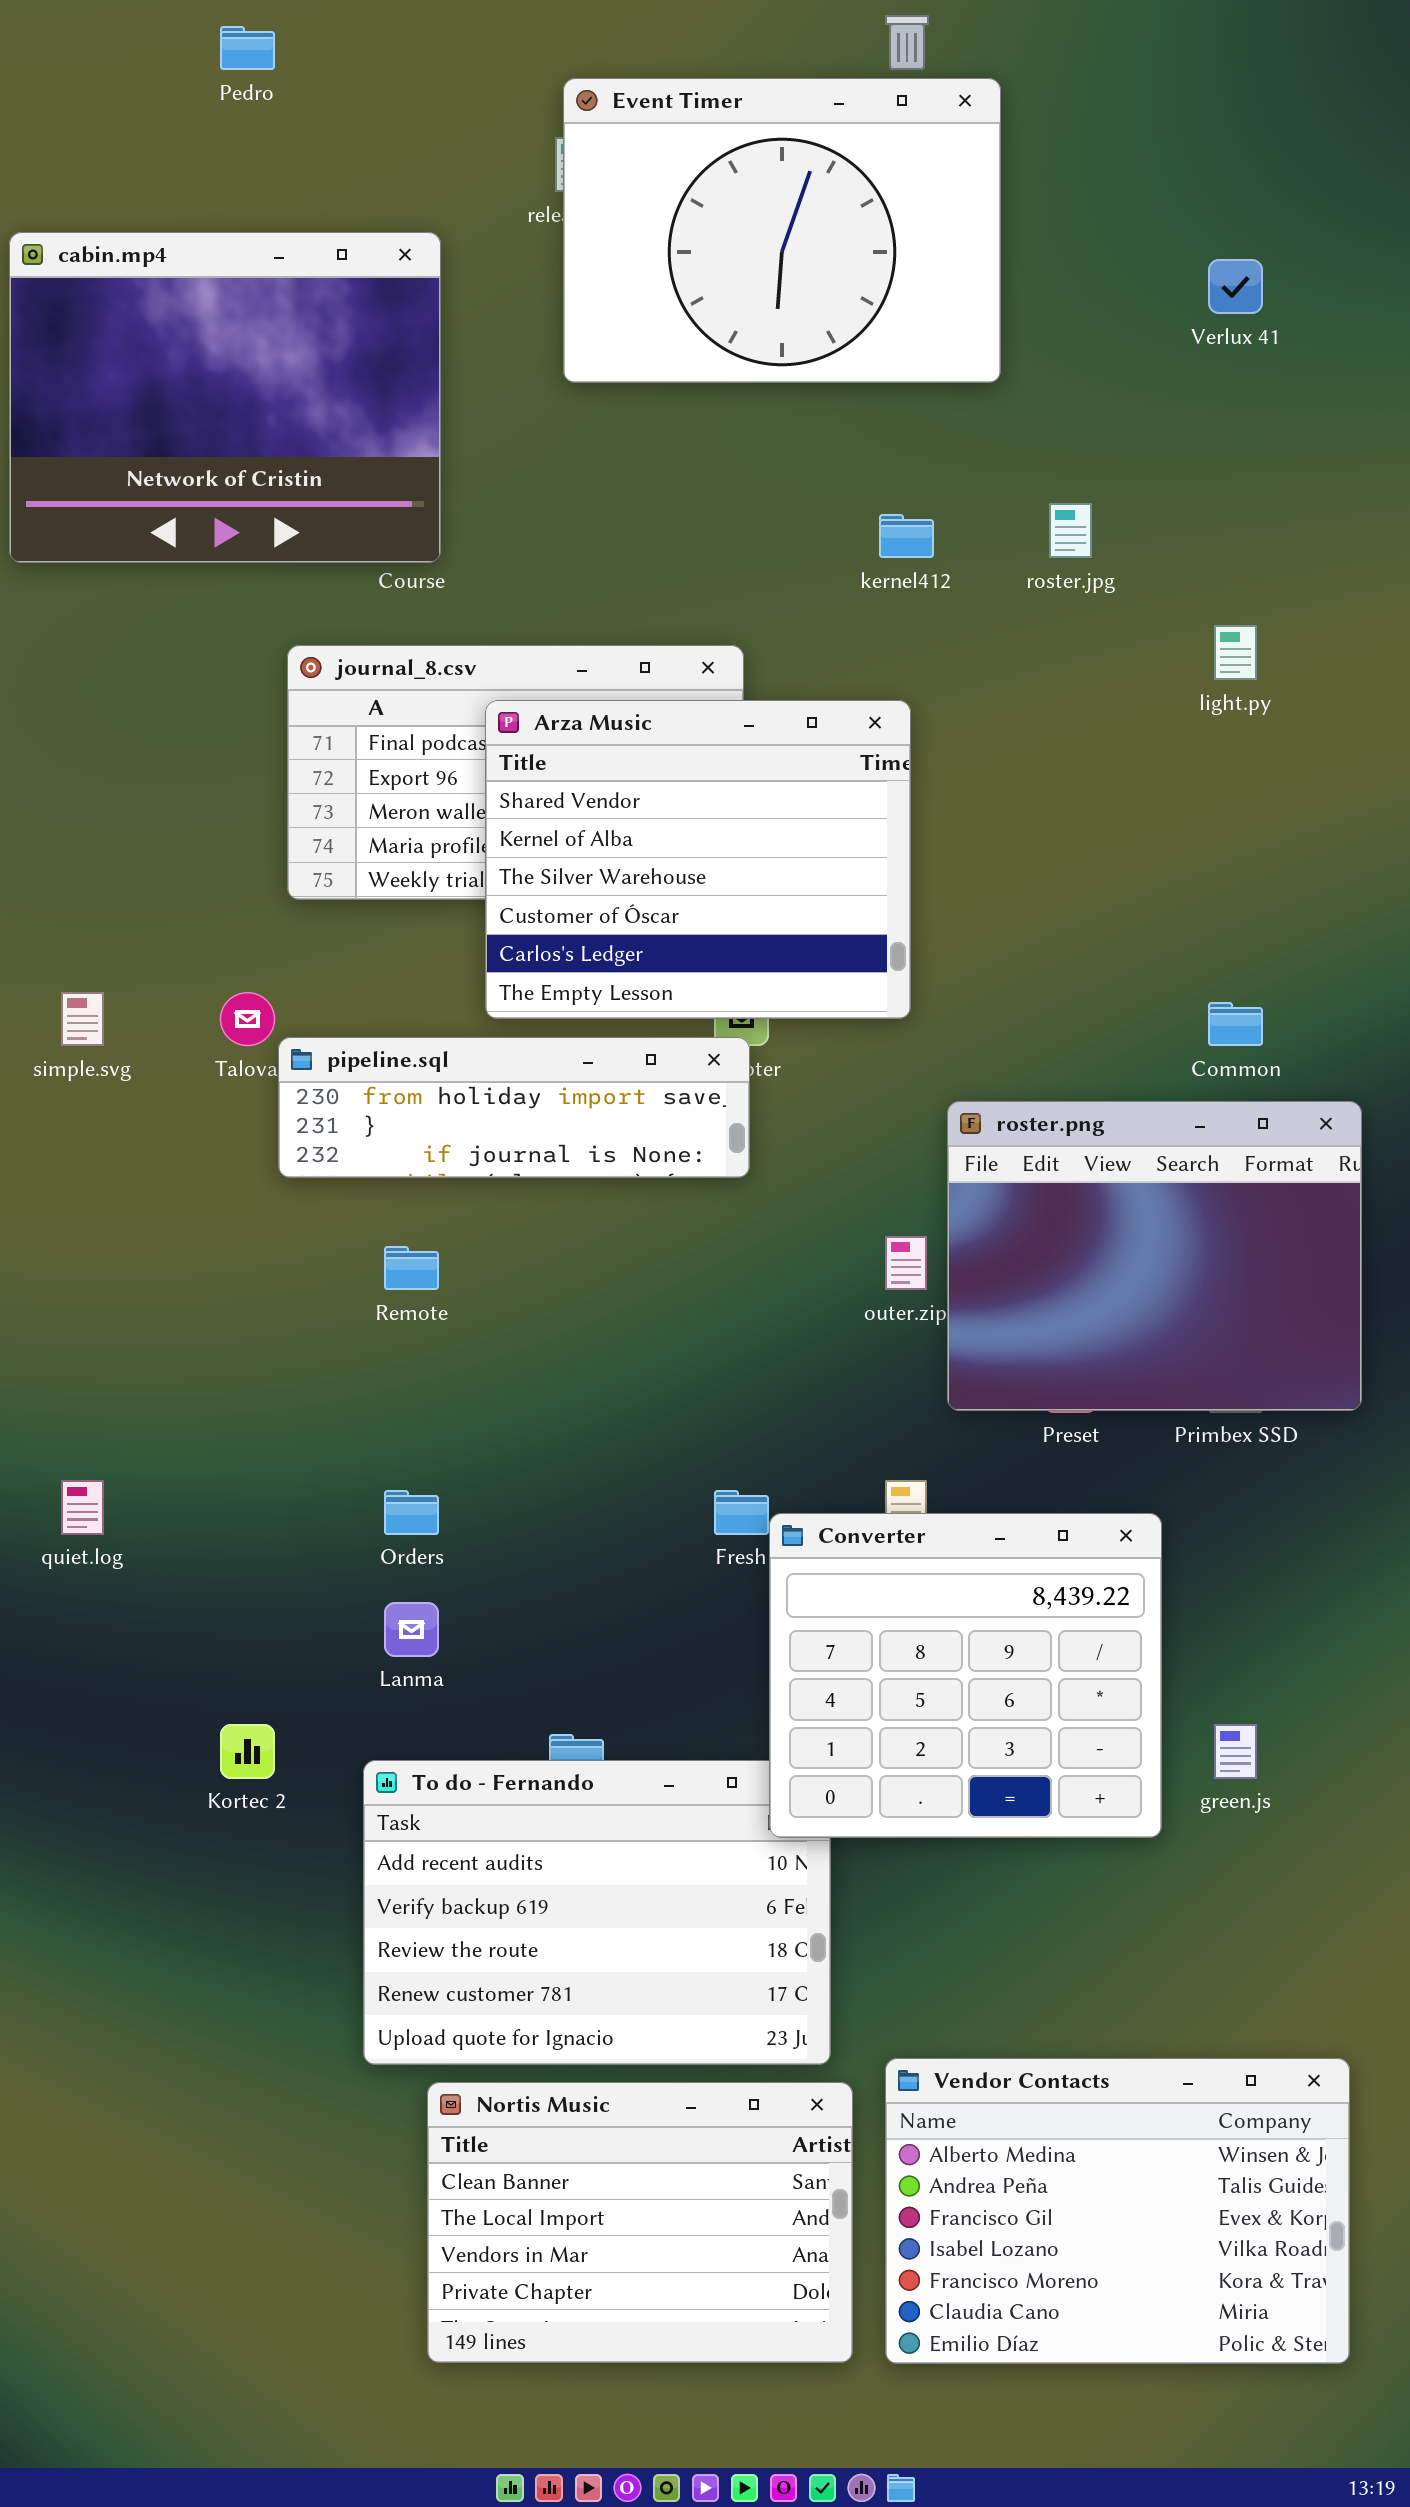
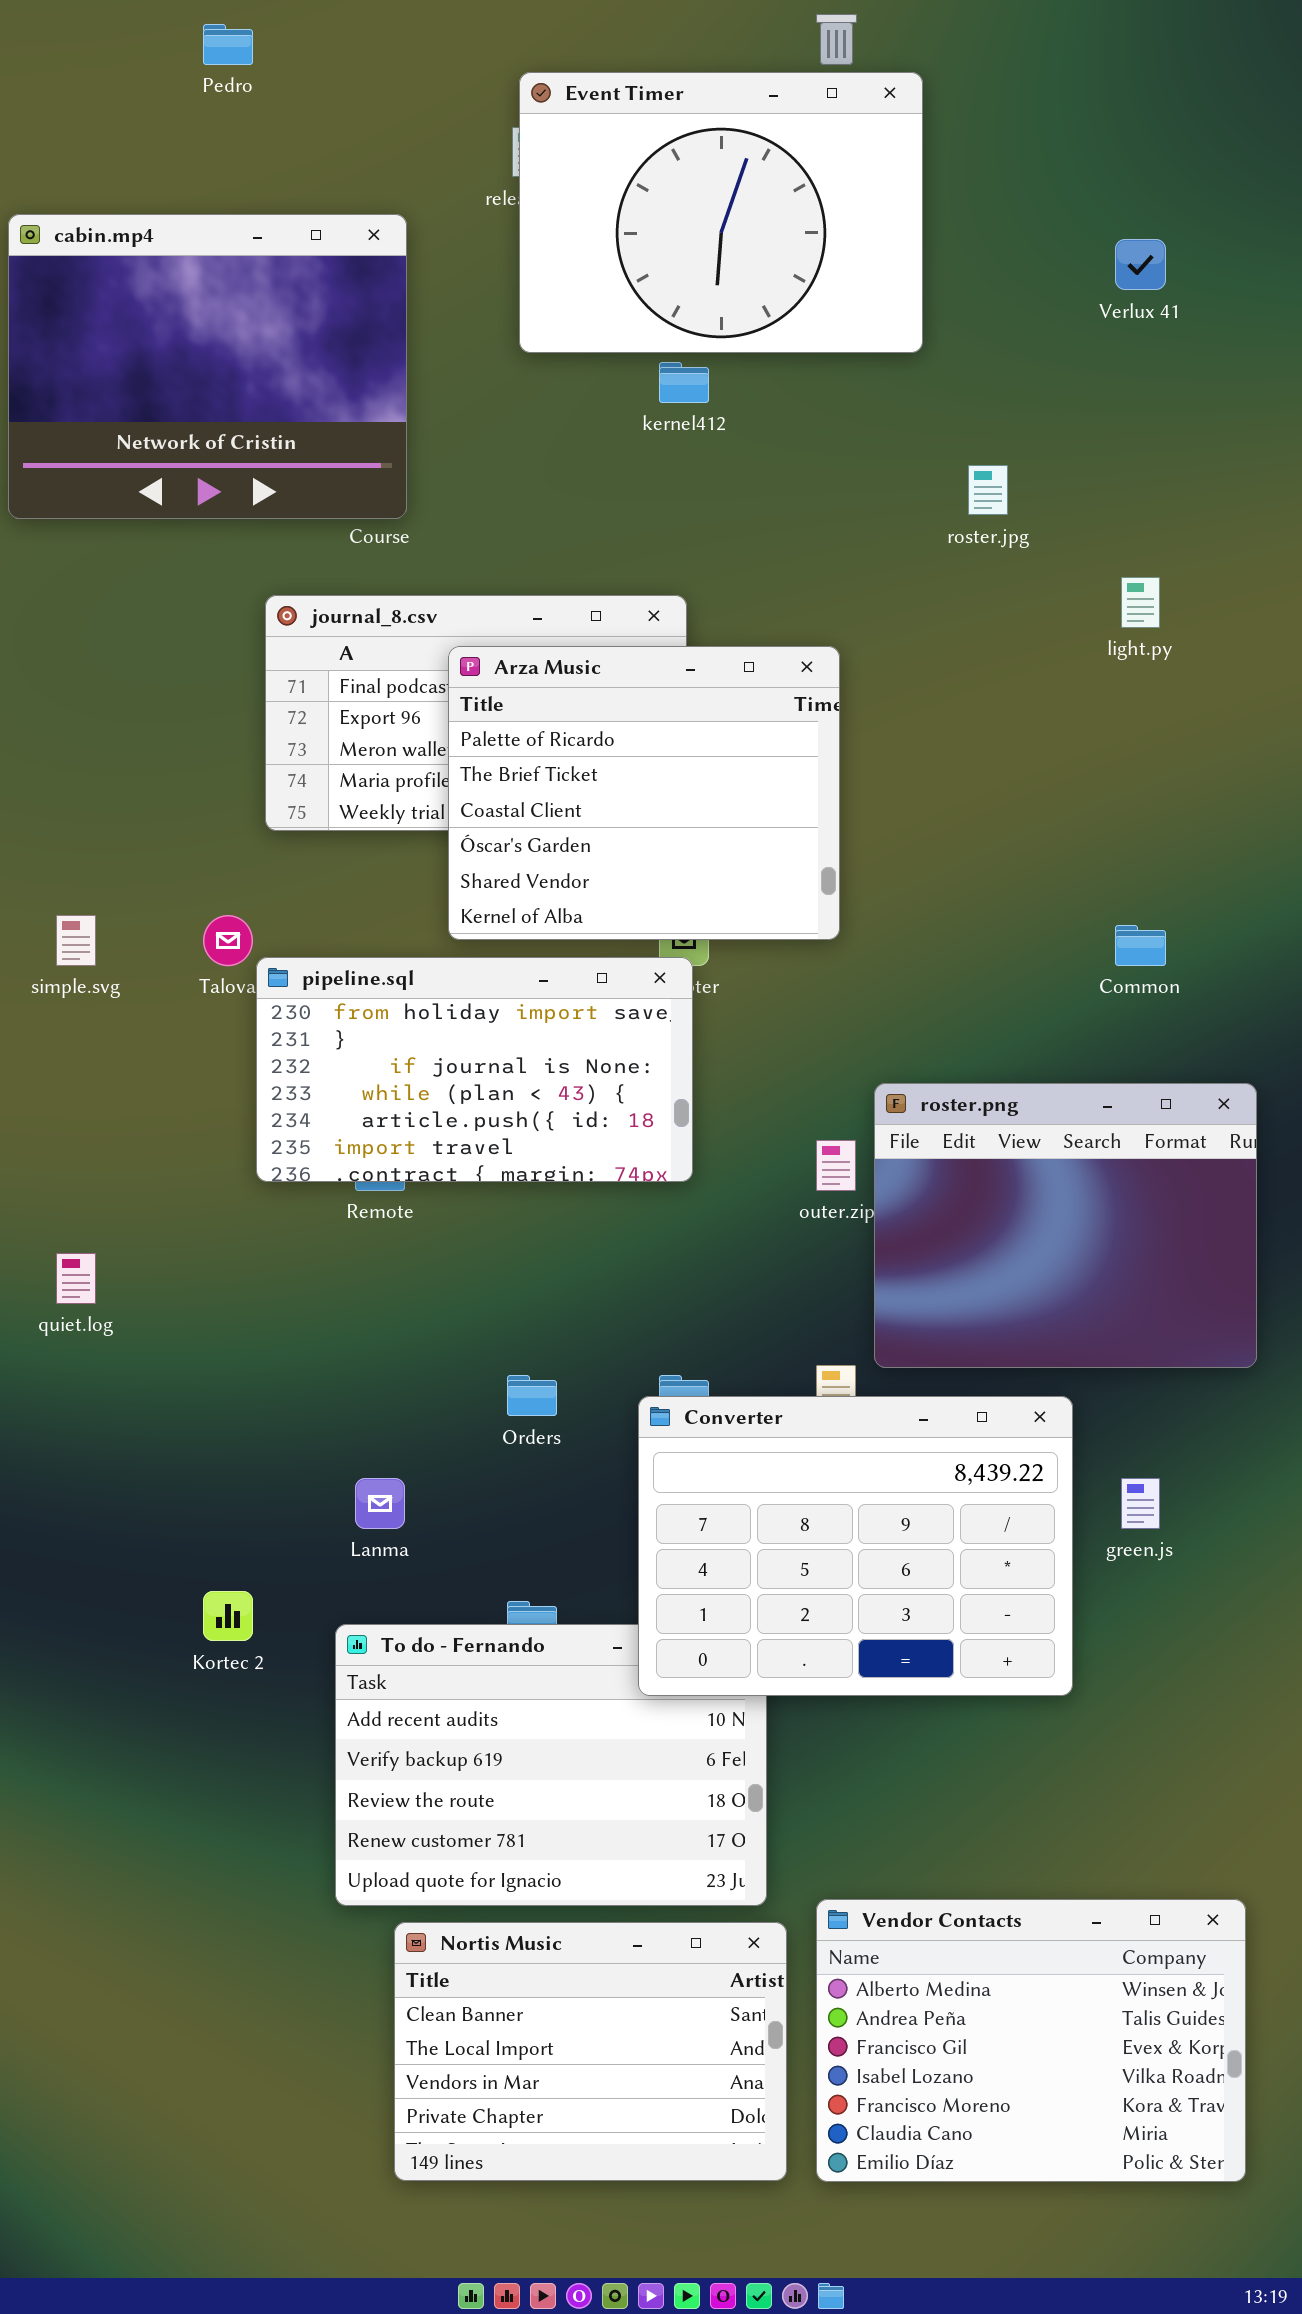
kernel412: [879,514,934,558] -> [659,362,709,403], moved
Arza Music: [485,700,911,1019] -> [448,646,840,940], scrolled up 4 rows
pipeline.sql: [278,1037,750,1178] -> [256,957,693,1182], resized
roster.png: [947,1101,1362,1411] -> [874,1083,1257,1368], moved
quiet.log: [61,1480,104,1535] -> [56,1253,96,1304], moved
Orders: [384,1490,439,1535] -> [507,1375,557,1416], moved
Converter: [769,1513,1162,1838] -> [638,1396,1073,1696], resized
green.js: [1214,1724,1257,1779] -> [1121,1478,1160,1529], moved

